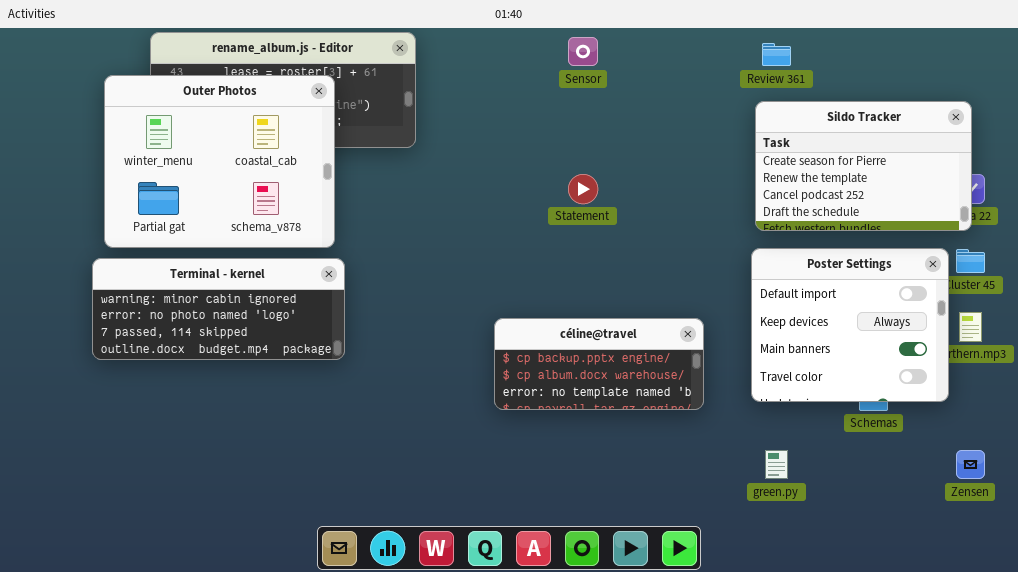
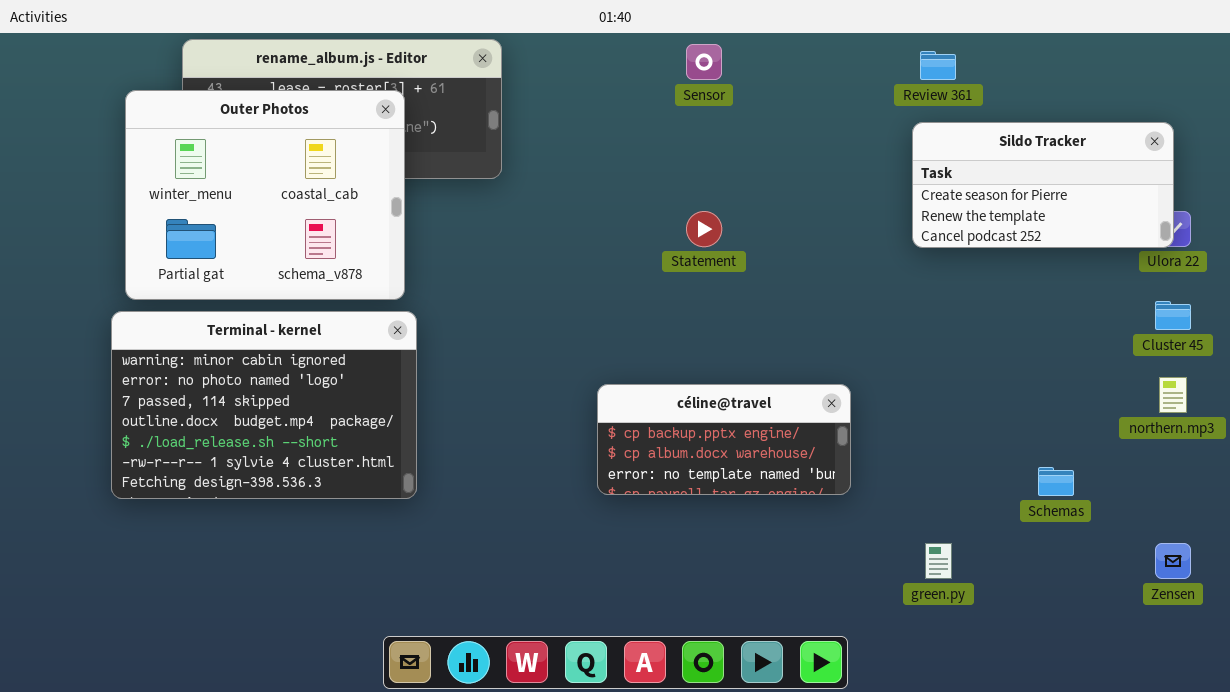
Sildo Tracker: [755,101,972,231] -> [912,122,1174,248], resized
Poster Settings: [751,248,949,402] -> none, closed
Terminal - kernel: [92,258,345,360] -> [111,311,417,499], resized

